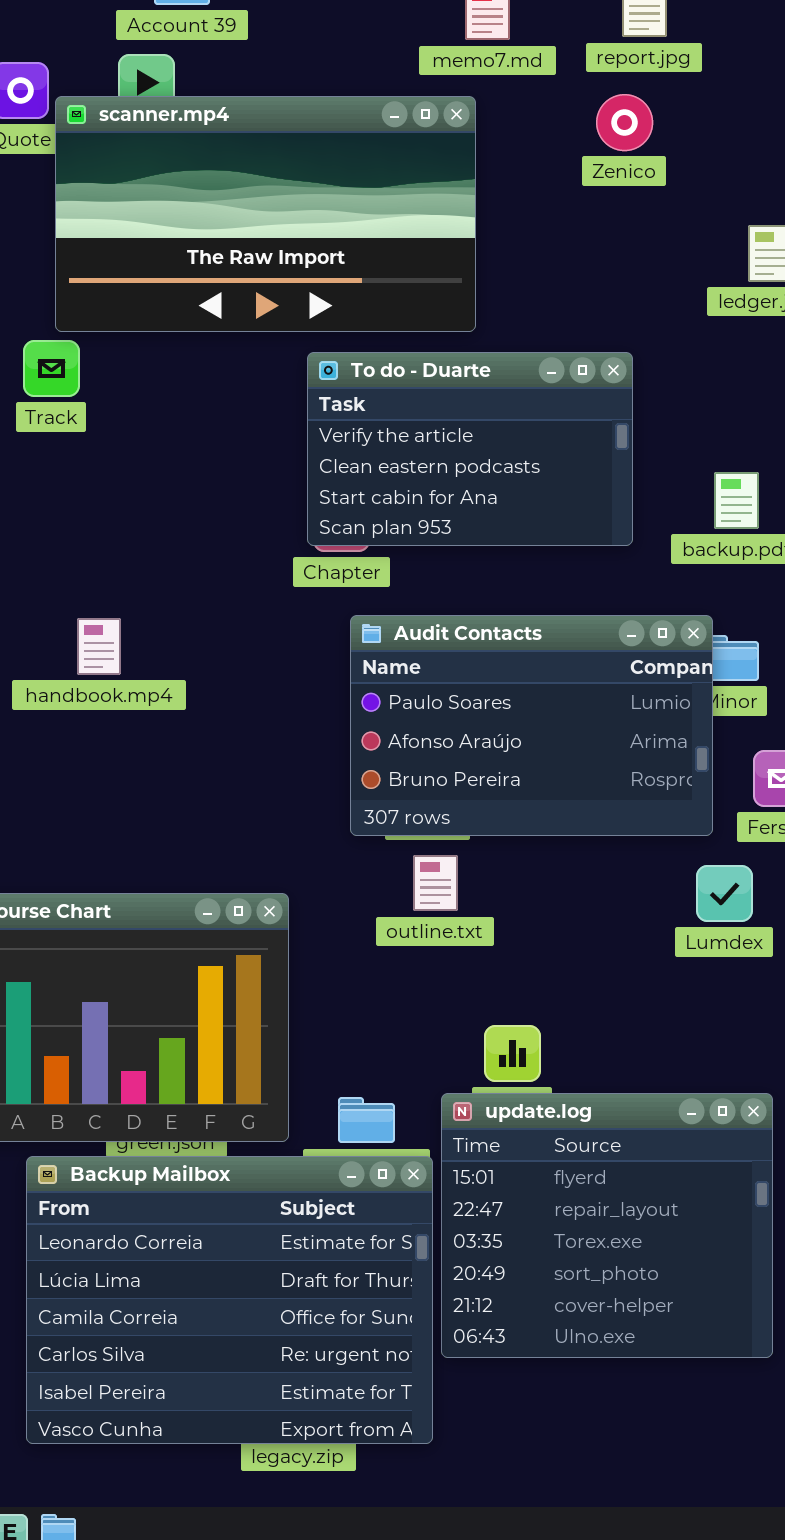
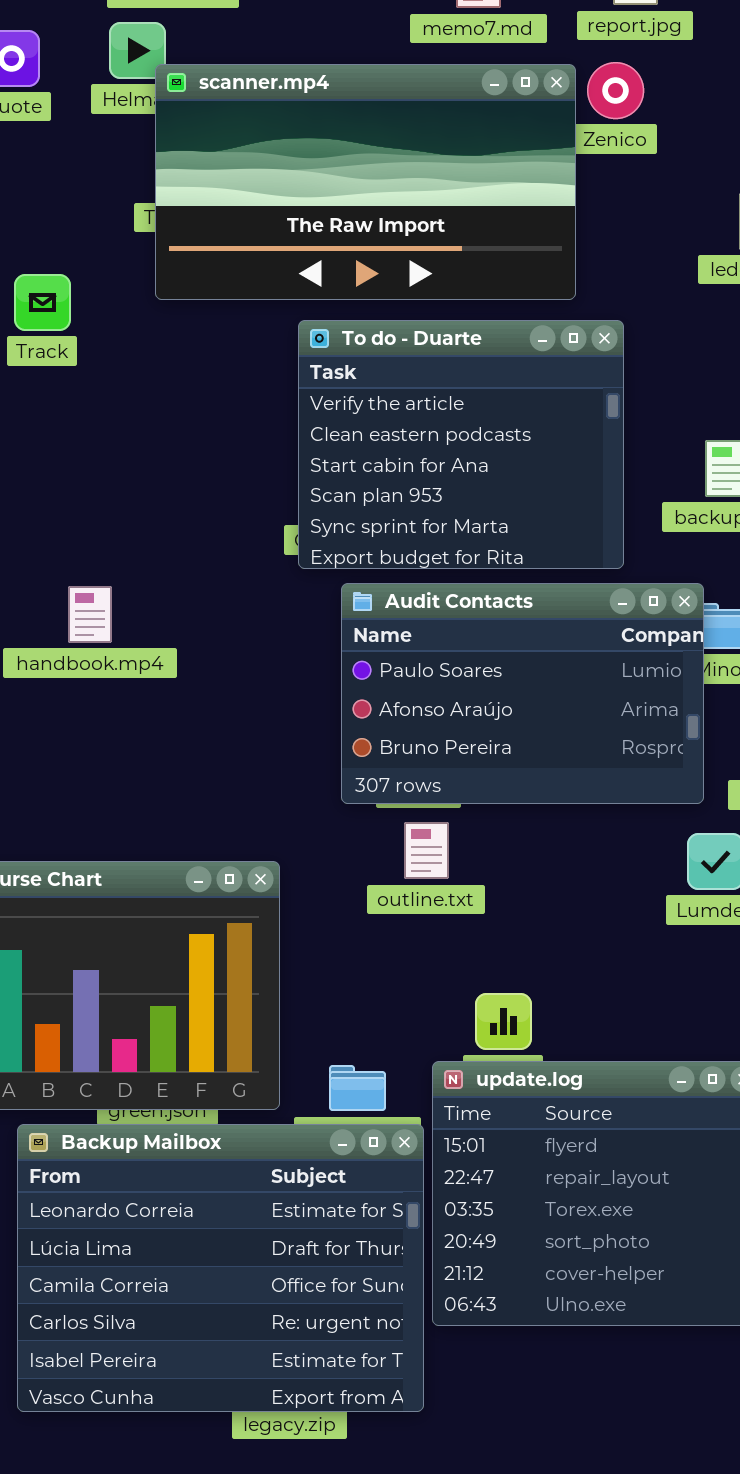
scanner.mp4: [55,96,476,332] -> [155,64,576,300], moved
Track: [23,340,80,397] -> [14,274,71,331], moved
To do - Duarte: [307,352,633,546] -> [298,320,624,569], resized

